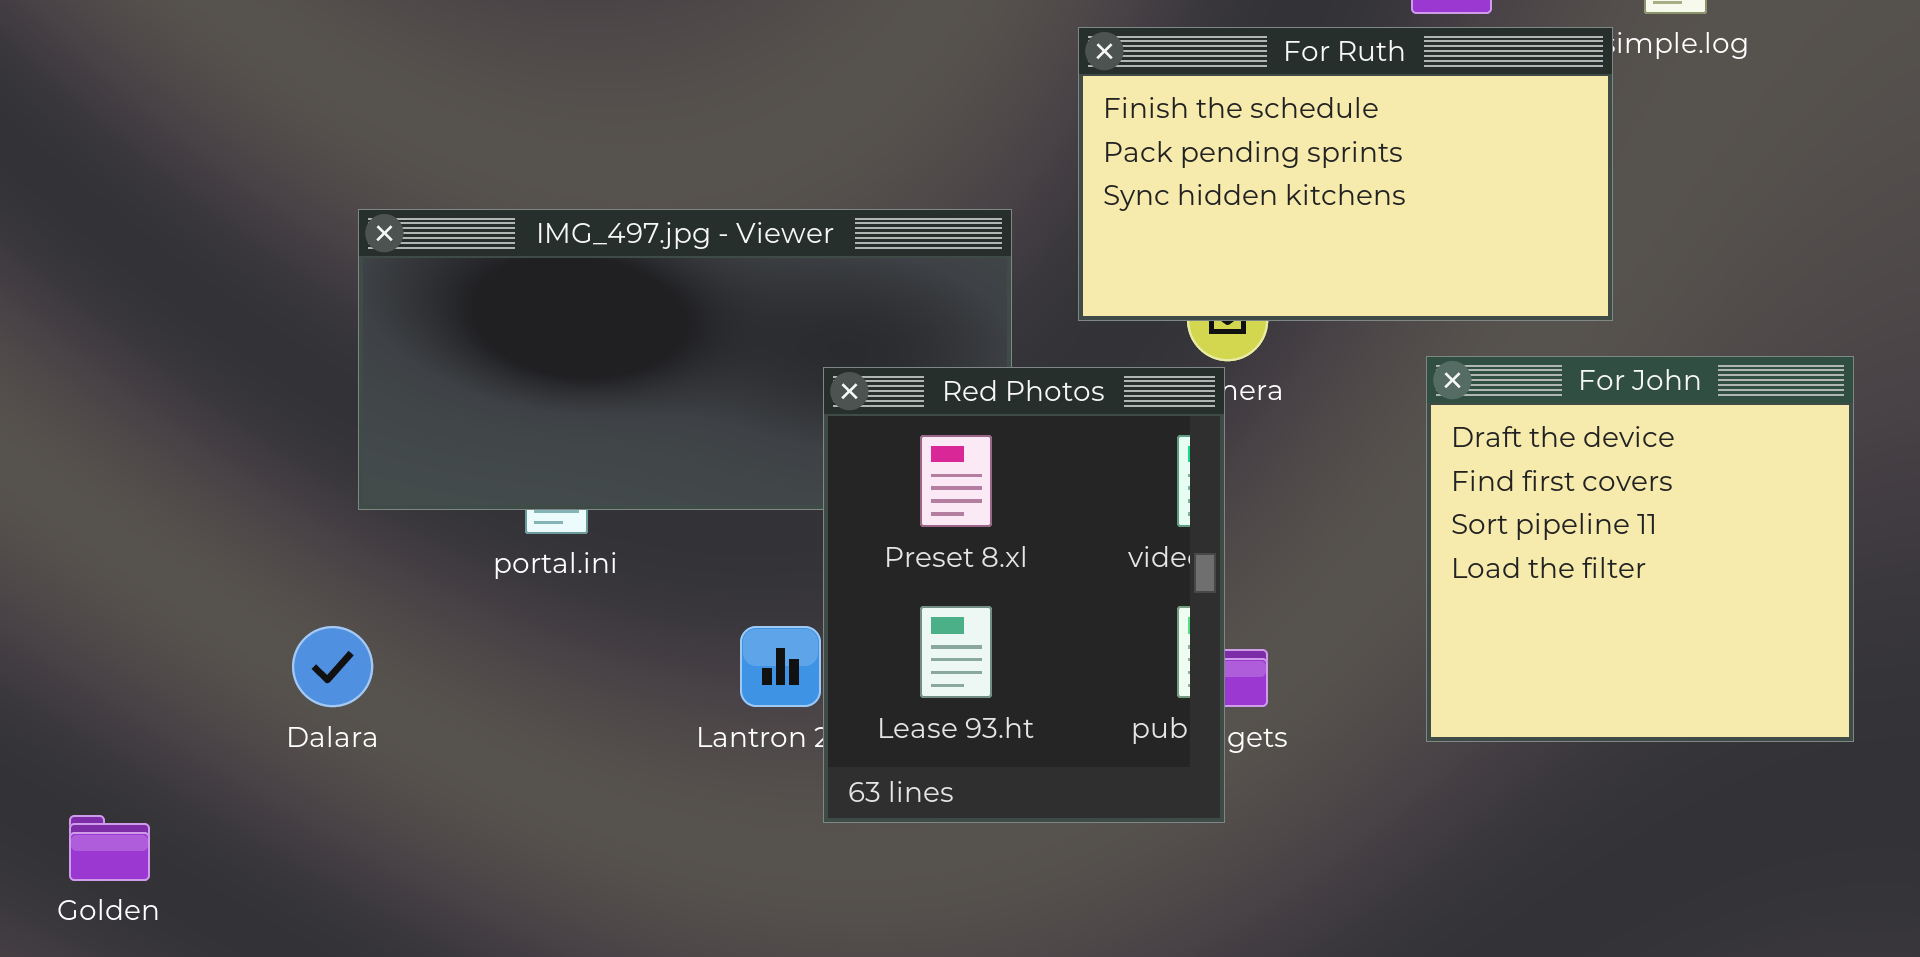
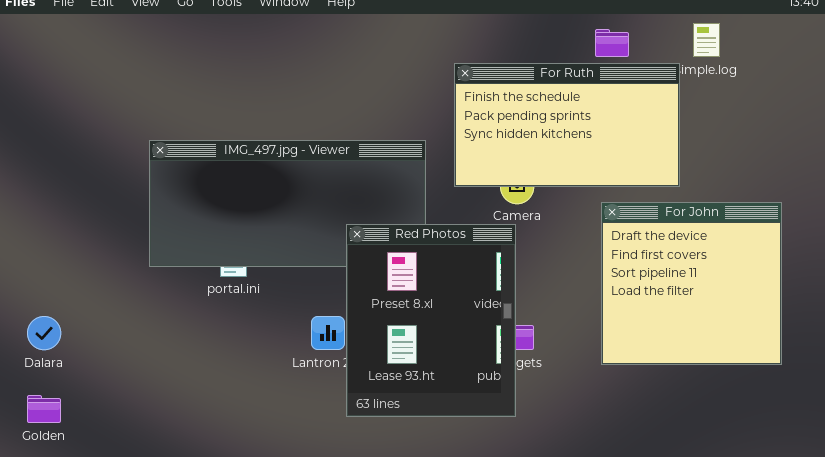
Red Photos: [823,367,1225,823] -> [346,224,516,417], moved
Dalara: [292,626,373,707] -> [27,316,61,350], moved

